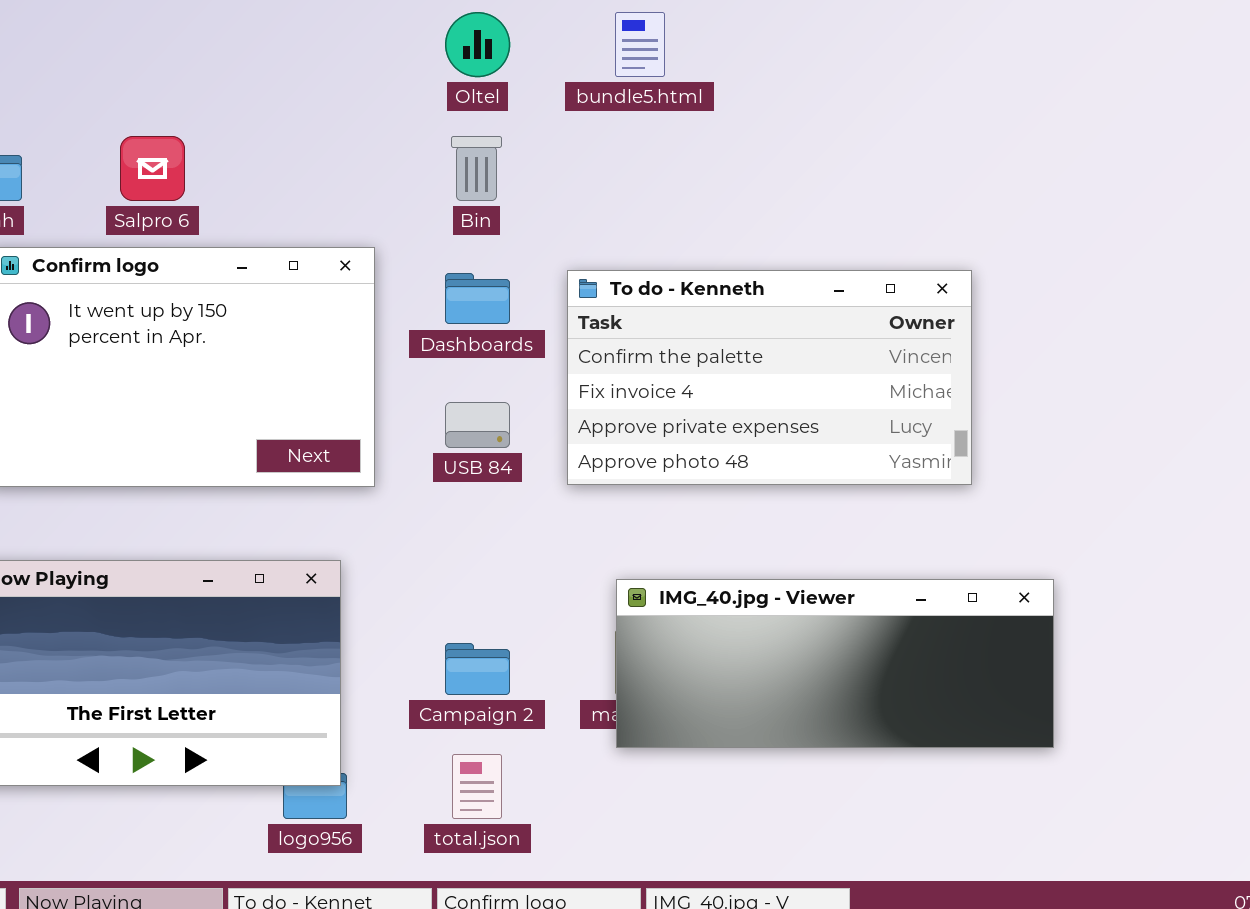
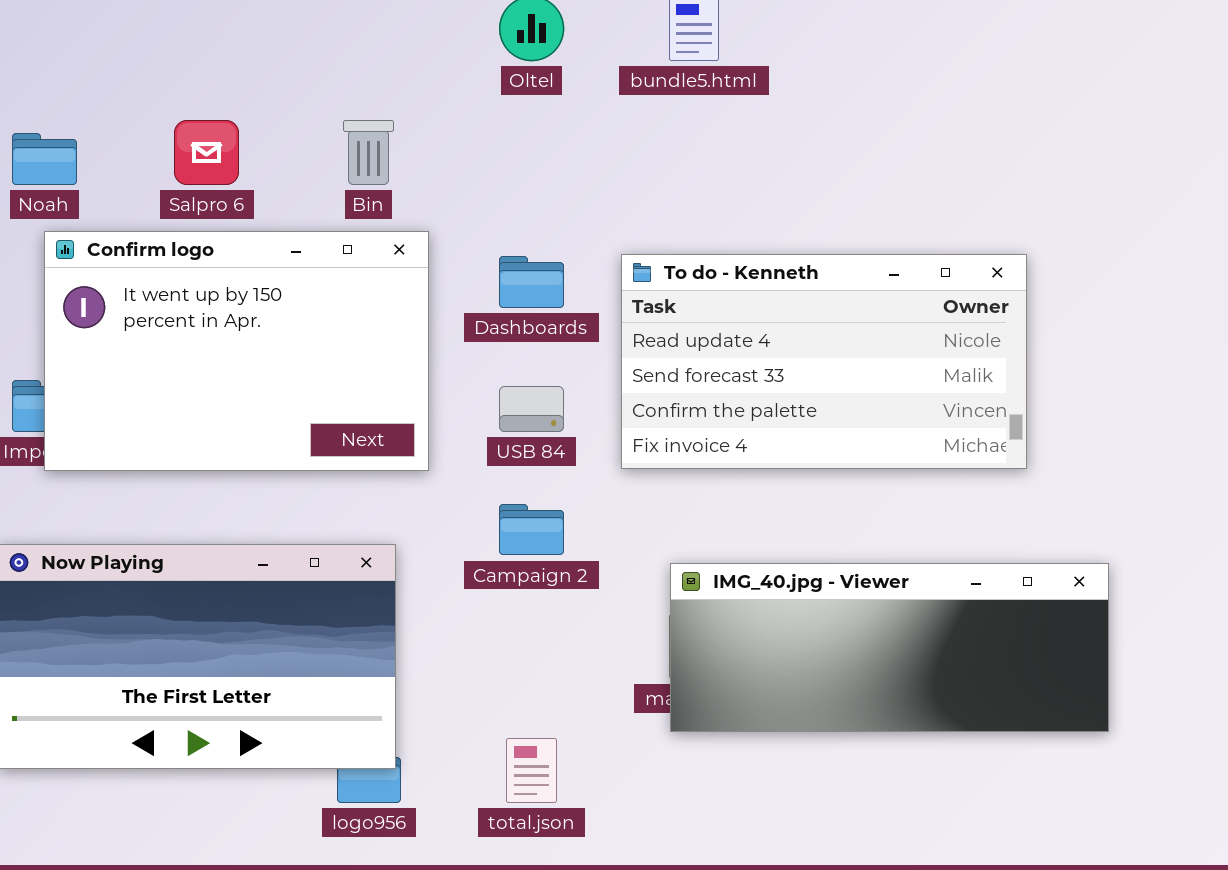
Bin: [451,136,502,201] -> [343,120,394,185], moved
To do - Kenneth: [567,270,972,485] -> [621,254,1027,469], scrolled up 2 rows
Campaign 2: [445,643,510,695] -> [499,504,564,555], moved

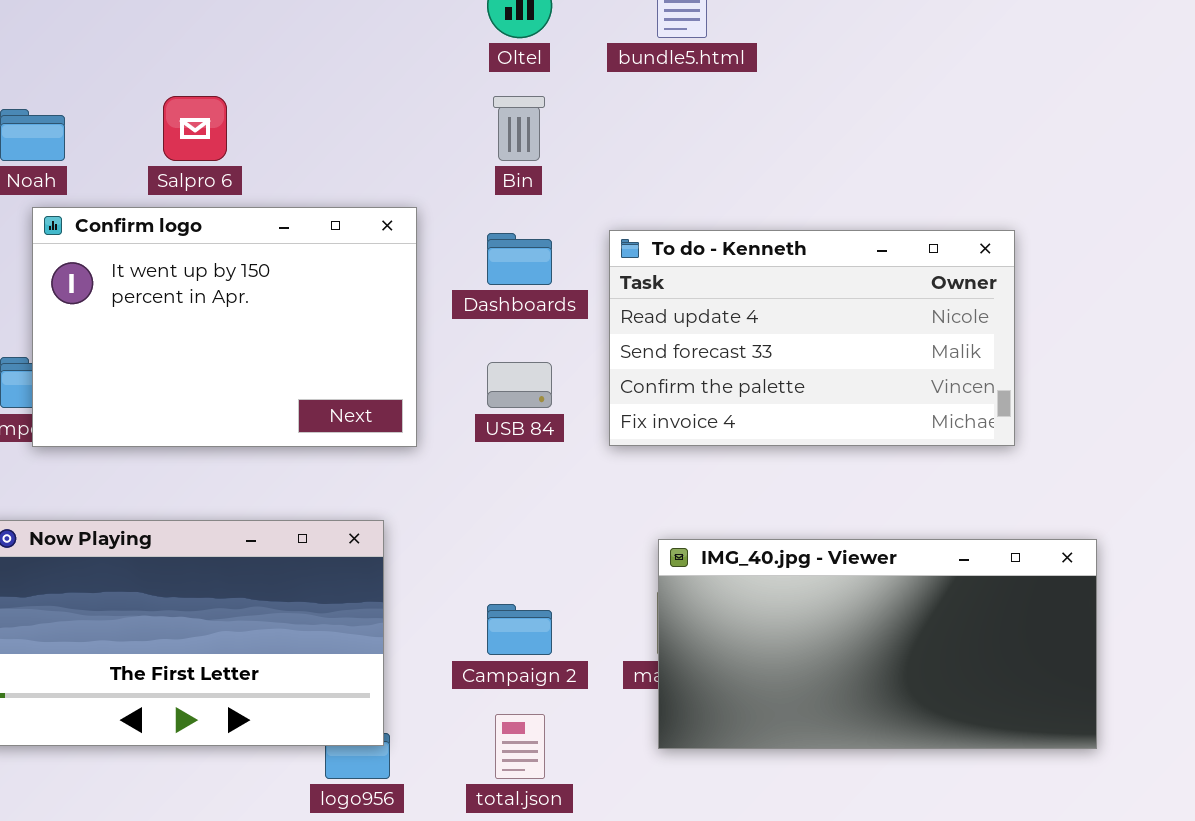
Bin: [343,120,394,185] -> [493,96,545,161], moved
Campaign 2: [499,504,564,555] -> [487,604,552,655], moved
IMG_40.jpg - Viewer: [670,563,1109,732] -> [658,539,1097,749], resized

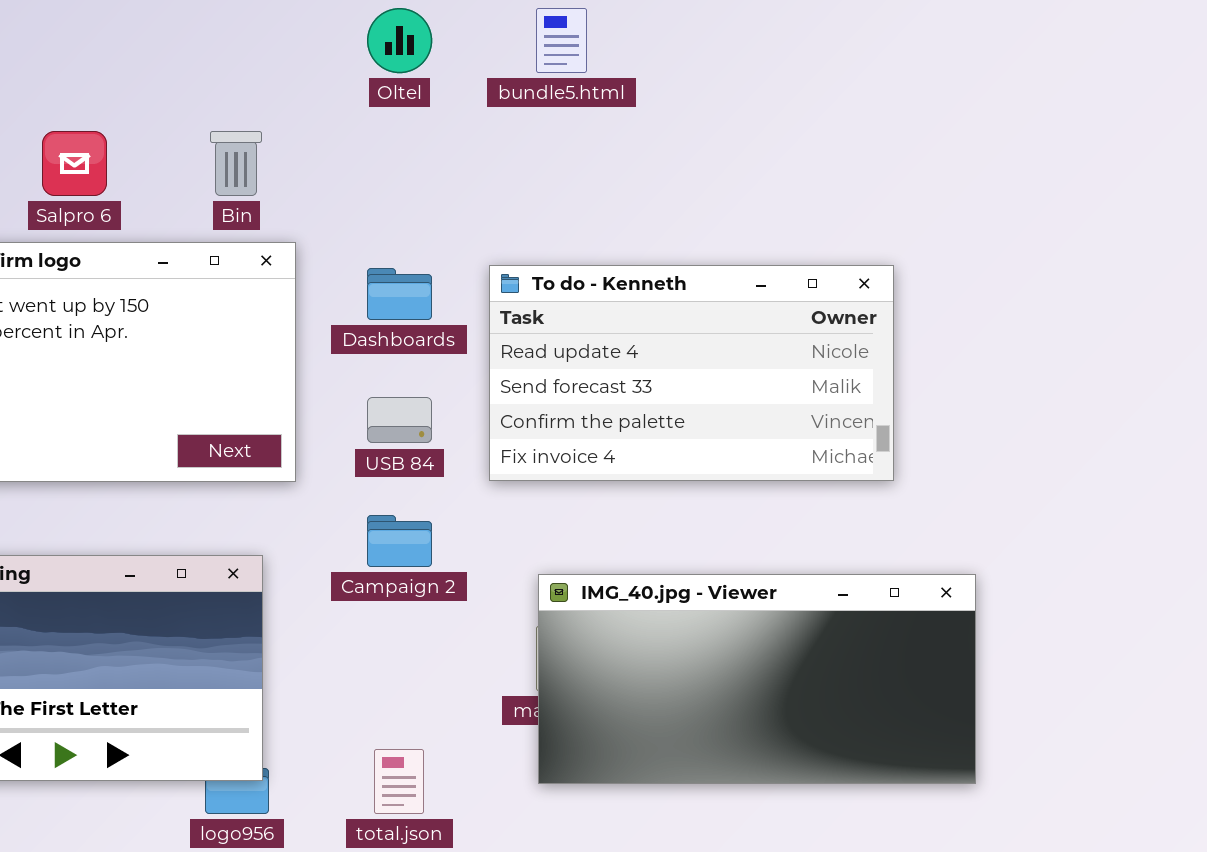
Bin: [493,96,545,161] -> [210,131,262,196], moved
Campaign 2: [487,604,552,655] -> [367,515,432,567], moved

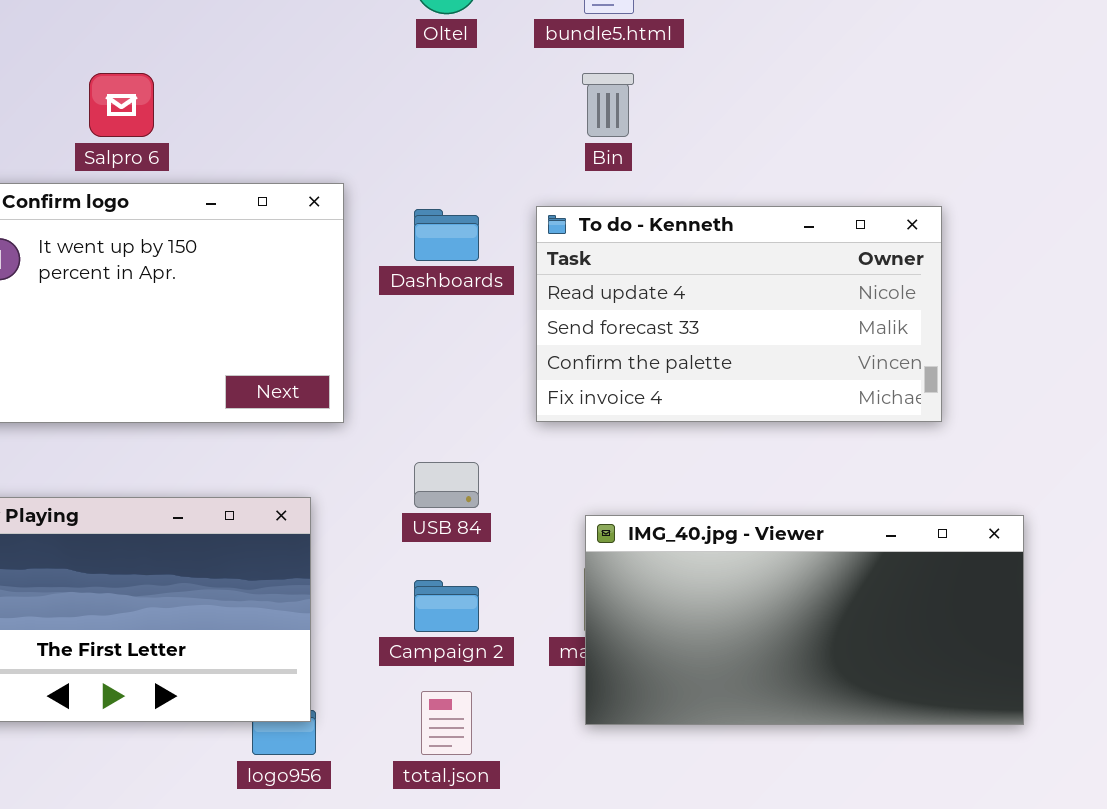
Bin: [210,131,262,196] -> [582,73,634,137], moved
USB 84: [367,397,432,443] -> [414,462,479,508], moved
Campaign 2: [367,515,432,567] -> [414,580,479,632], moved

